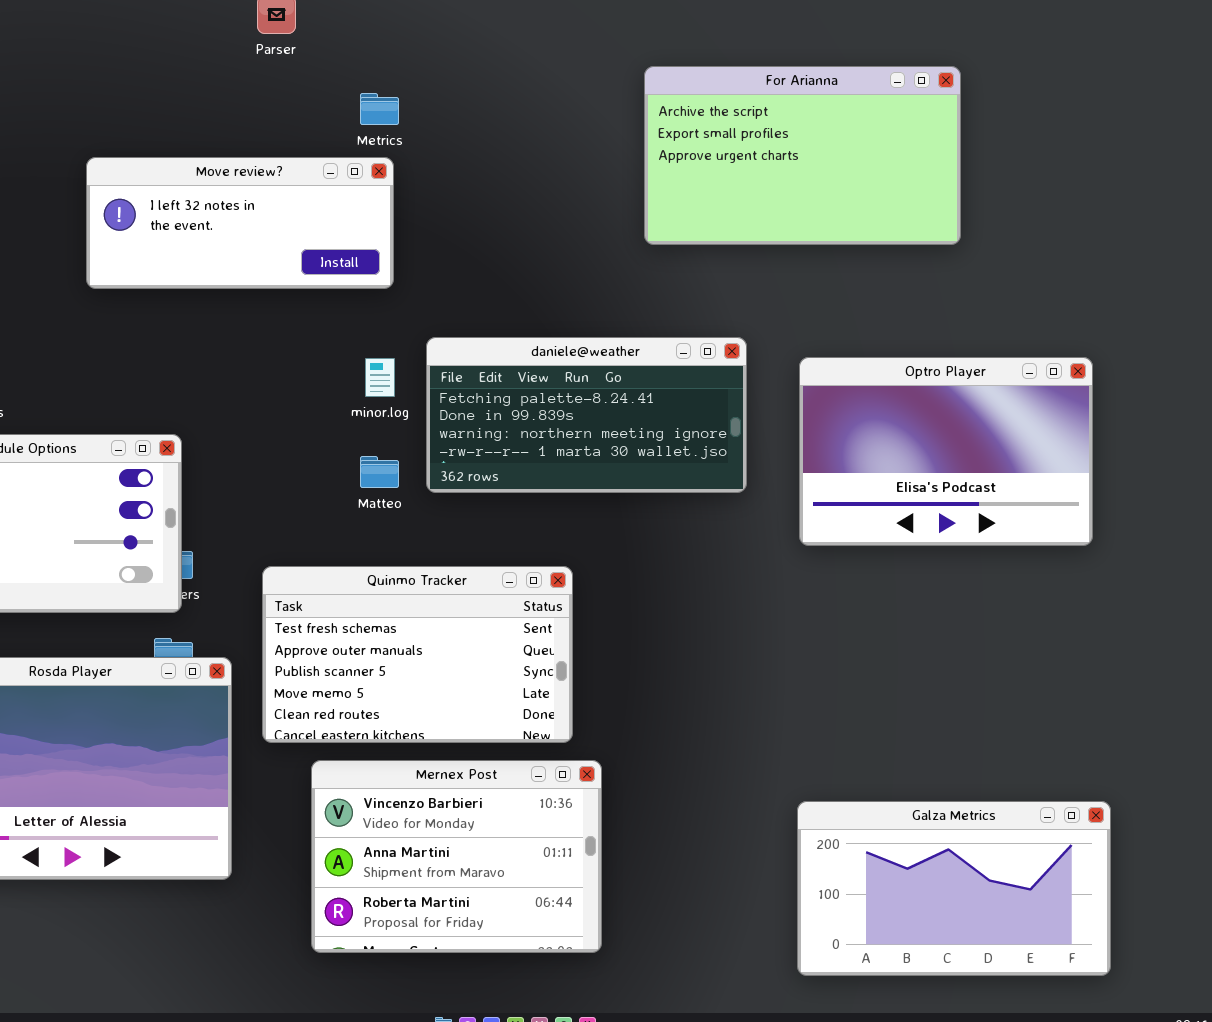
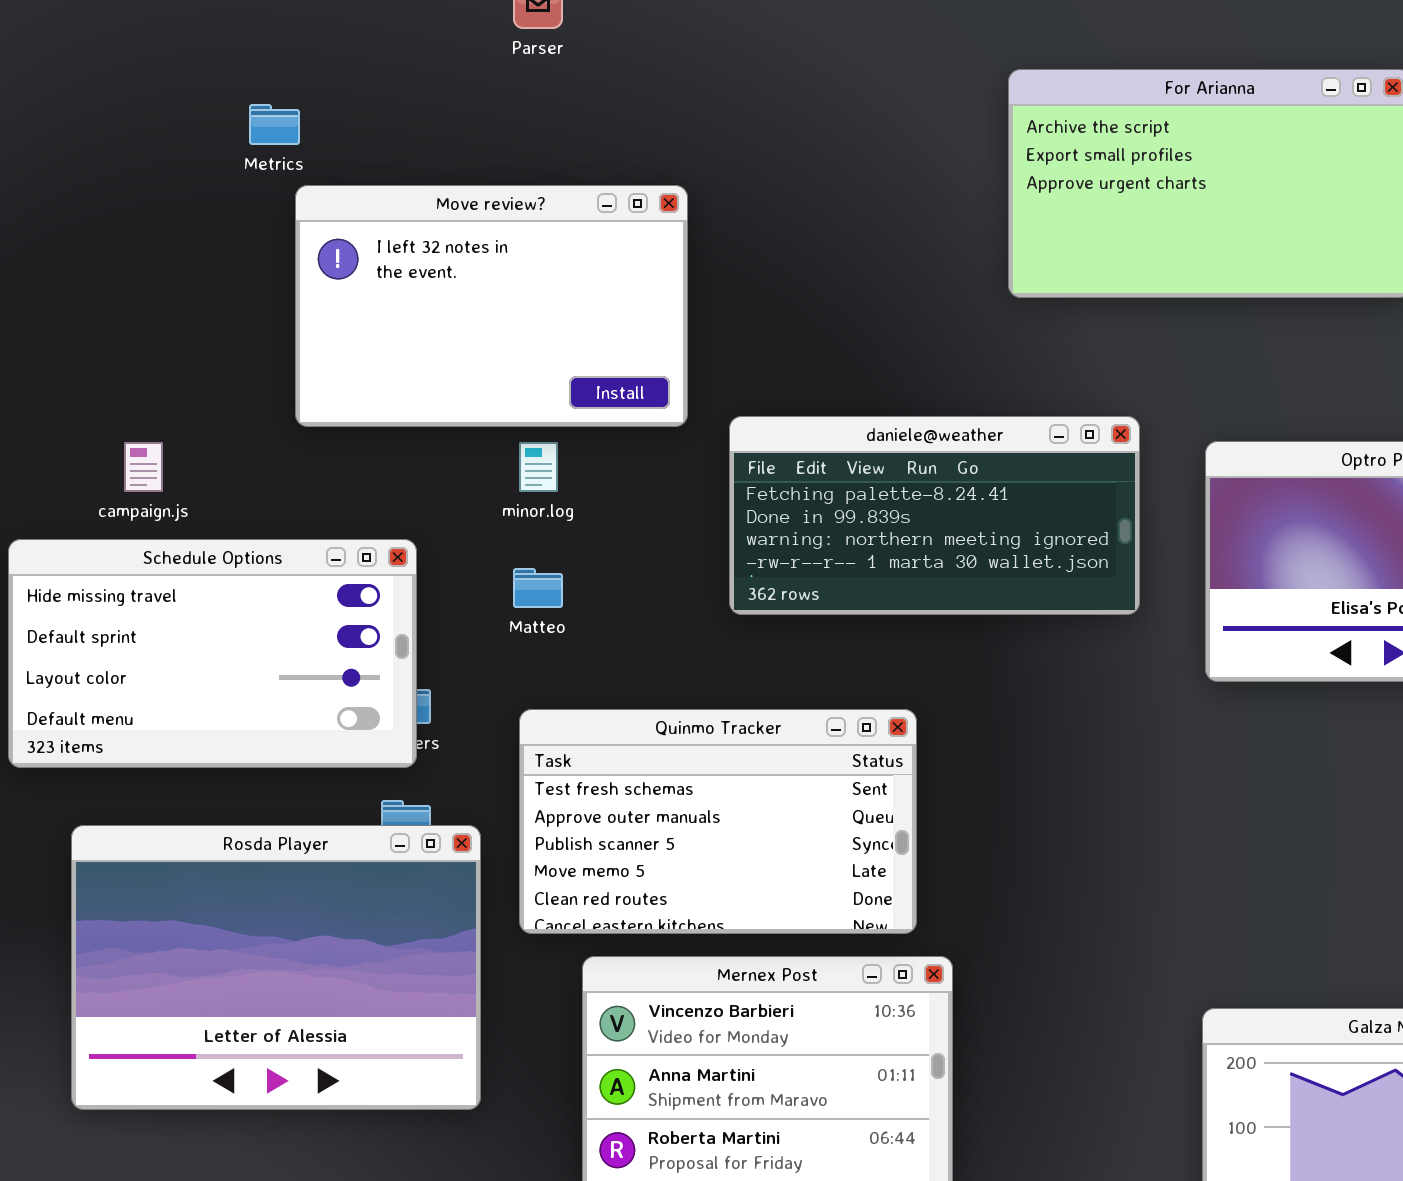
Metrics: [360,93,399,125] -> [249,104,300,145], moved
Move review?: [86,157,394,289] -> [295,185,688,427], resized
minor.log: [365,358,395,397] -> [519,442,558,492], moved
Matteo: [360,456,399,488] -> [513,568,563,608], moved

